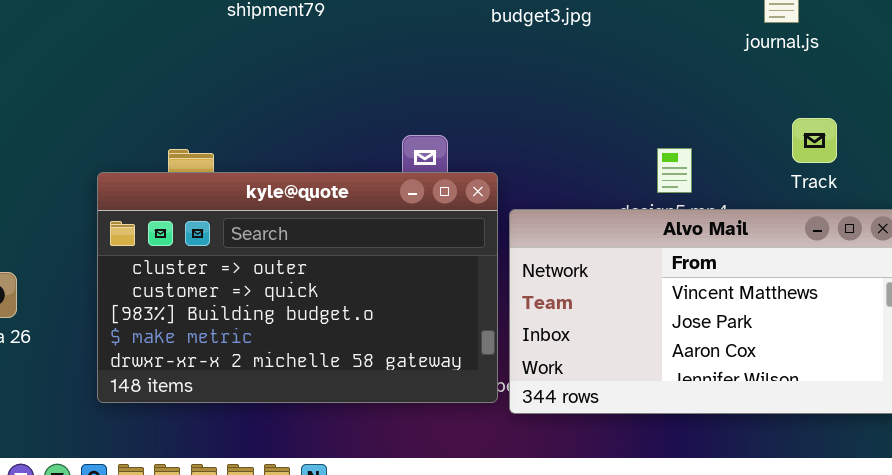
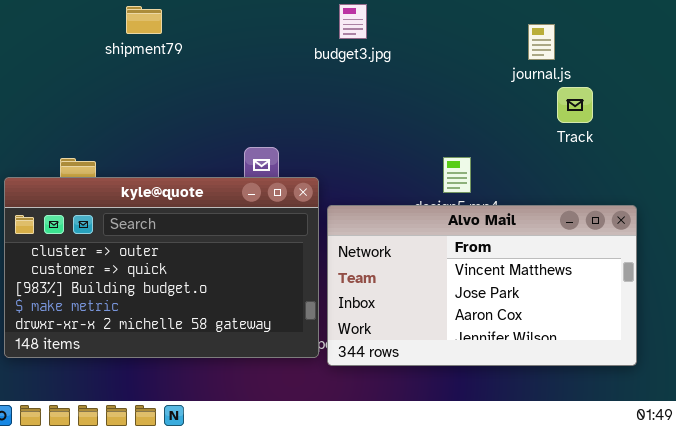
Track: [792,118,837,163] -> [557,87,593,123], moved

